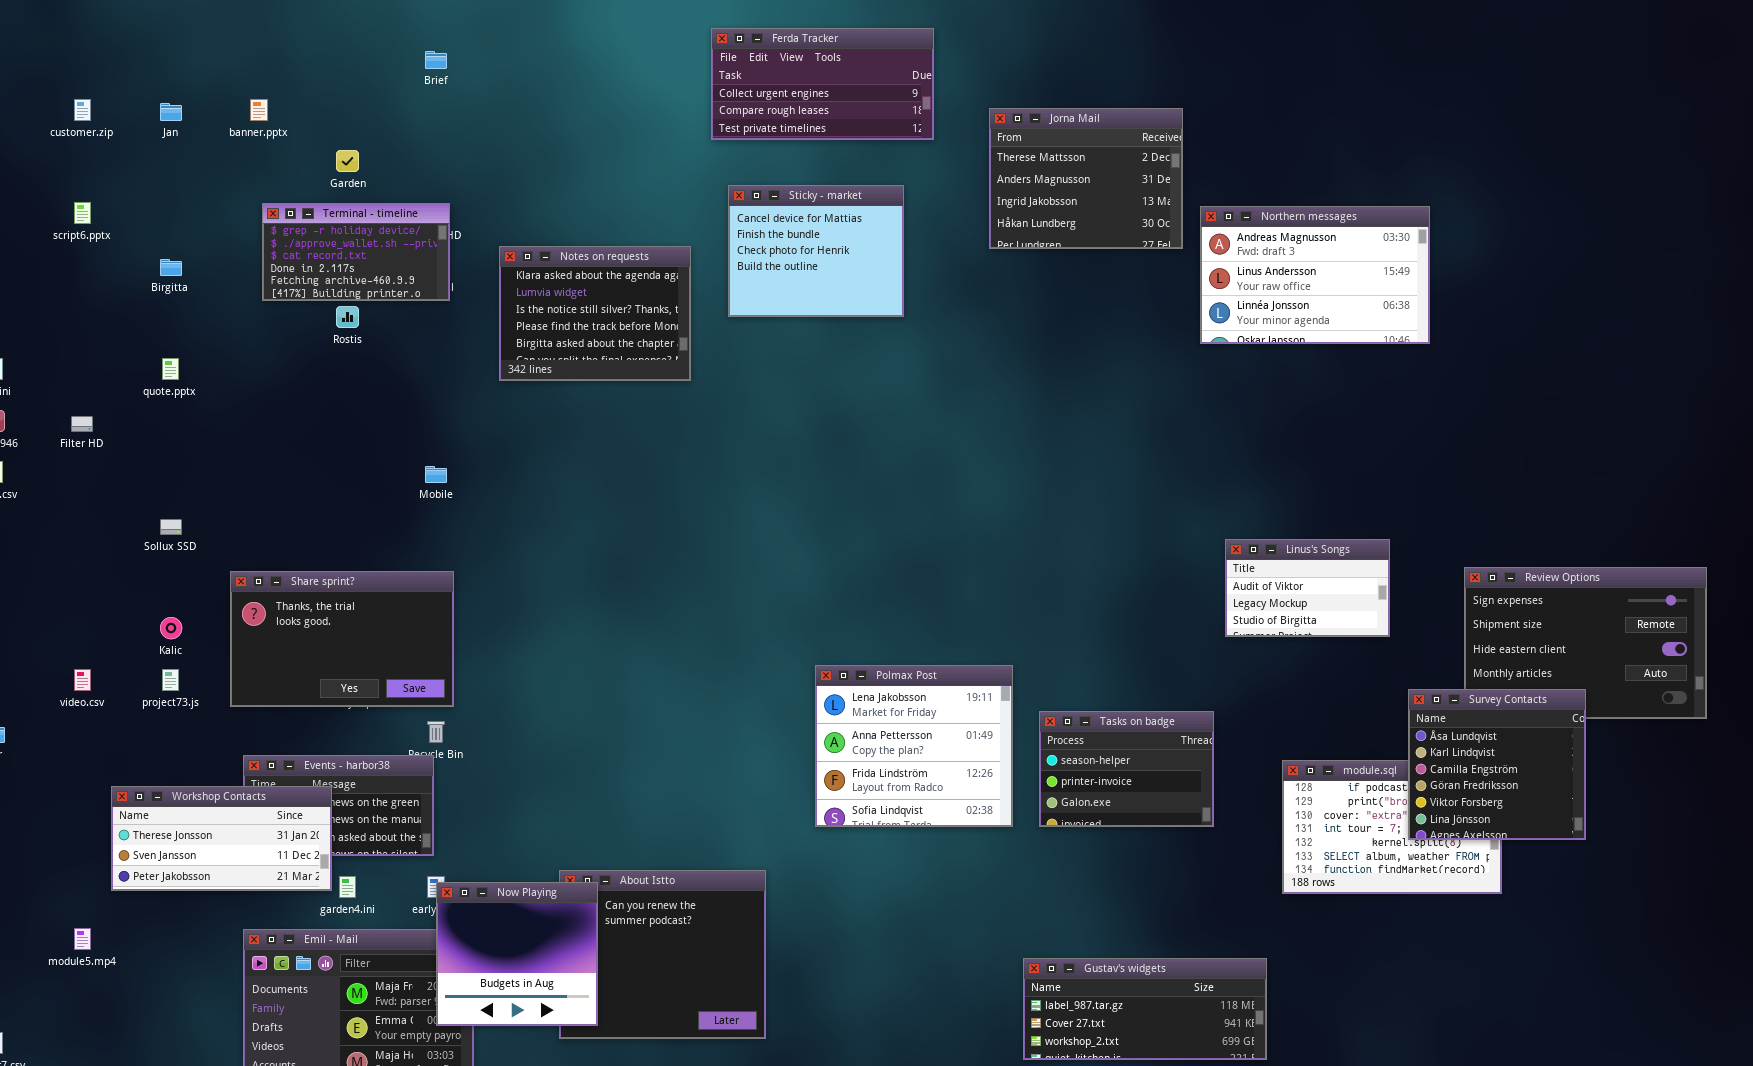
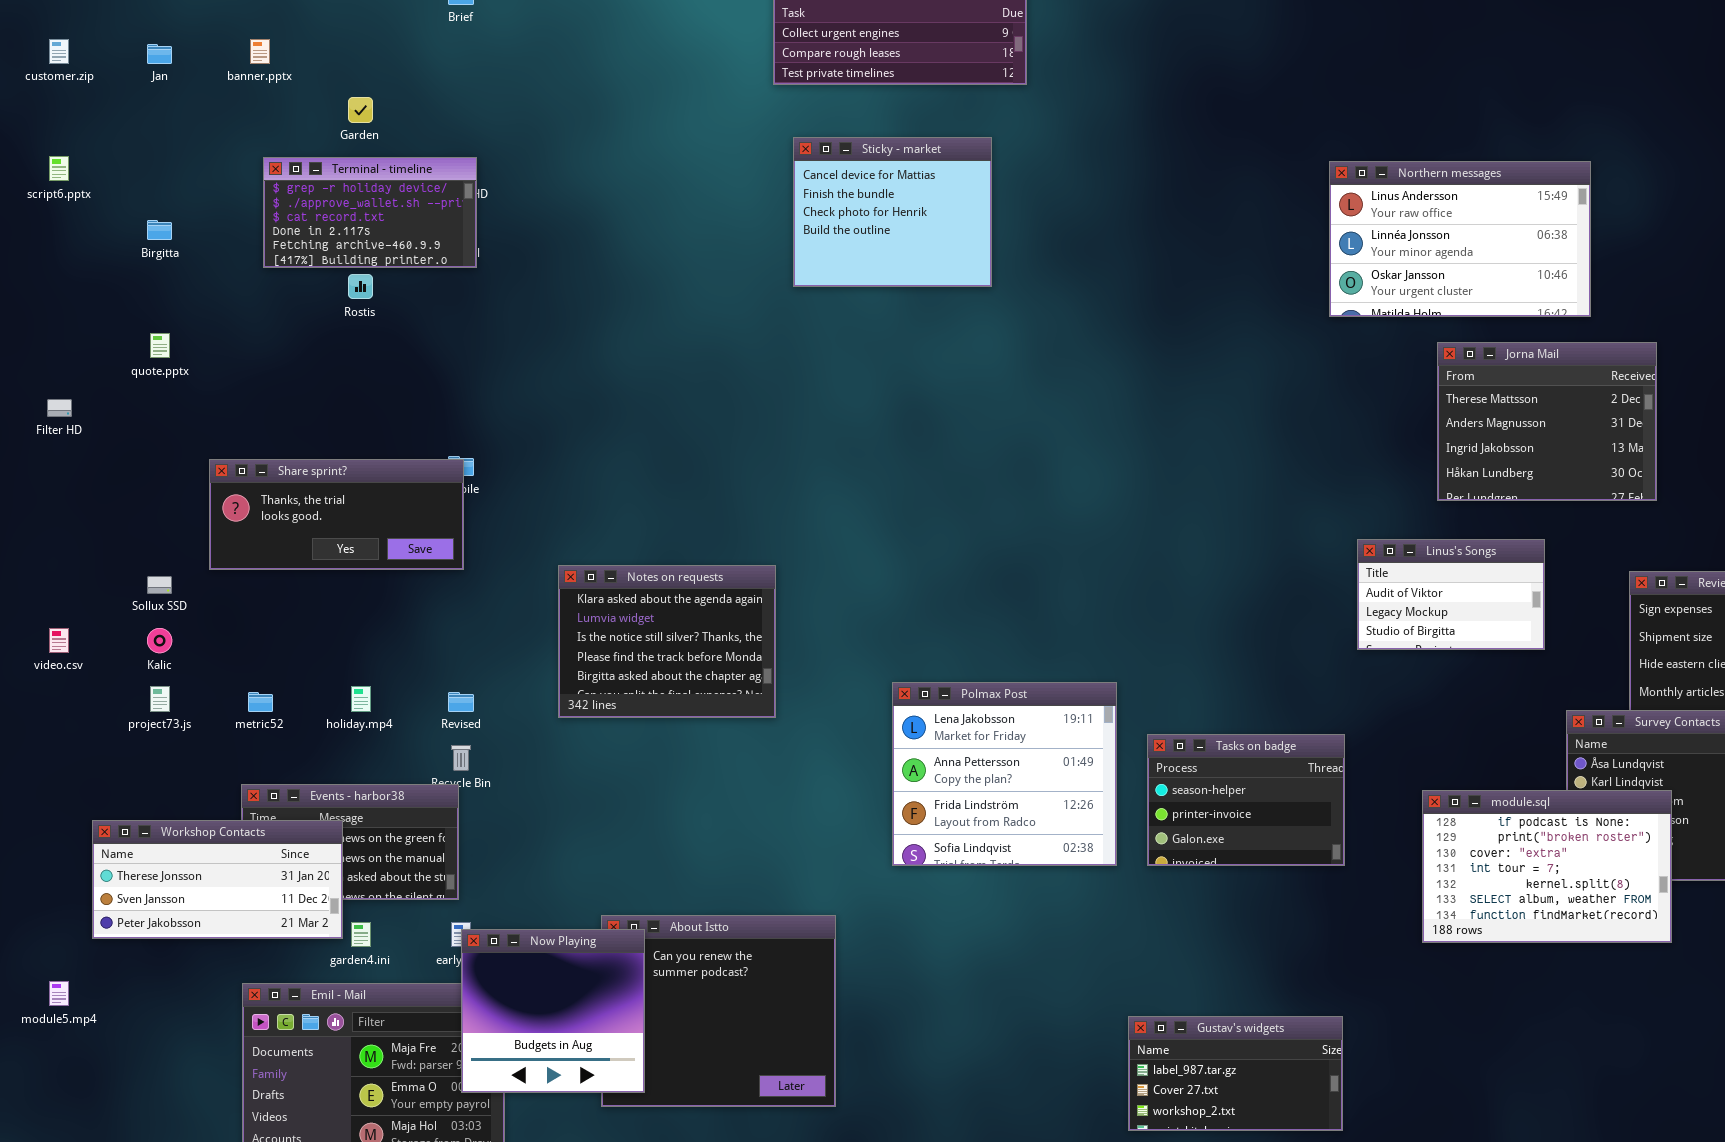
Jorna Mail: [989,108,1183,249] -> [1437,342,1657,501], moved
Northern messages: [1200,206,1430,344] -> [1329,161,1591,317], scrolled down 1 row
Notes on requests: [499,246,691,381] -> [558,565,776,718], moved
Sollux SSD: [160,519,182,535] -> [147,576,172,594], moved
Share sprint?: [230,571,454,707] -> [209,459,464,570], moved, resized
video.csv: [74,669,91,691] -> [49,628,69,653], moved
module.sql: [1282,760,1502,894] -> [1422,790,1672,943], raised
Gustav's widgets: [1023,958,1267,1060] -> [1128,1016,1343,1131], resized

